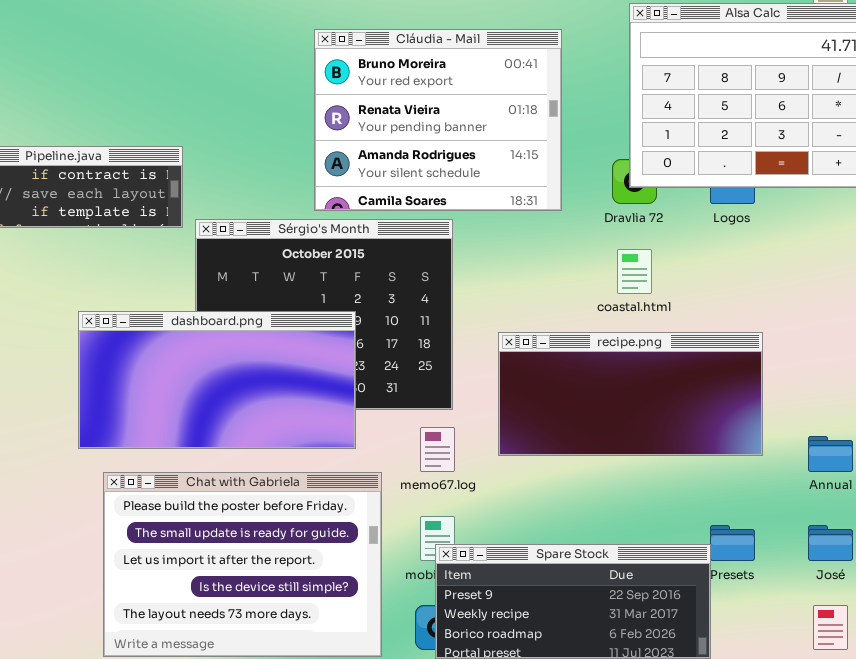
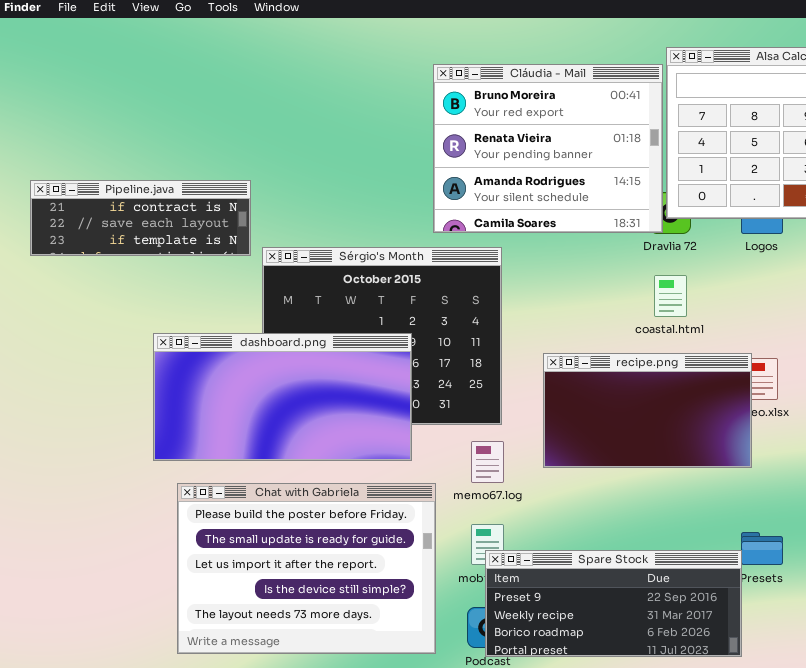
Cláudia - Mail: [314,29,562,211] -> [433,64,663,233], moved
recipe.png: [498,332,763,456] -> [543,353,752,468], resized

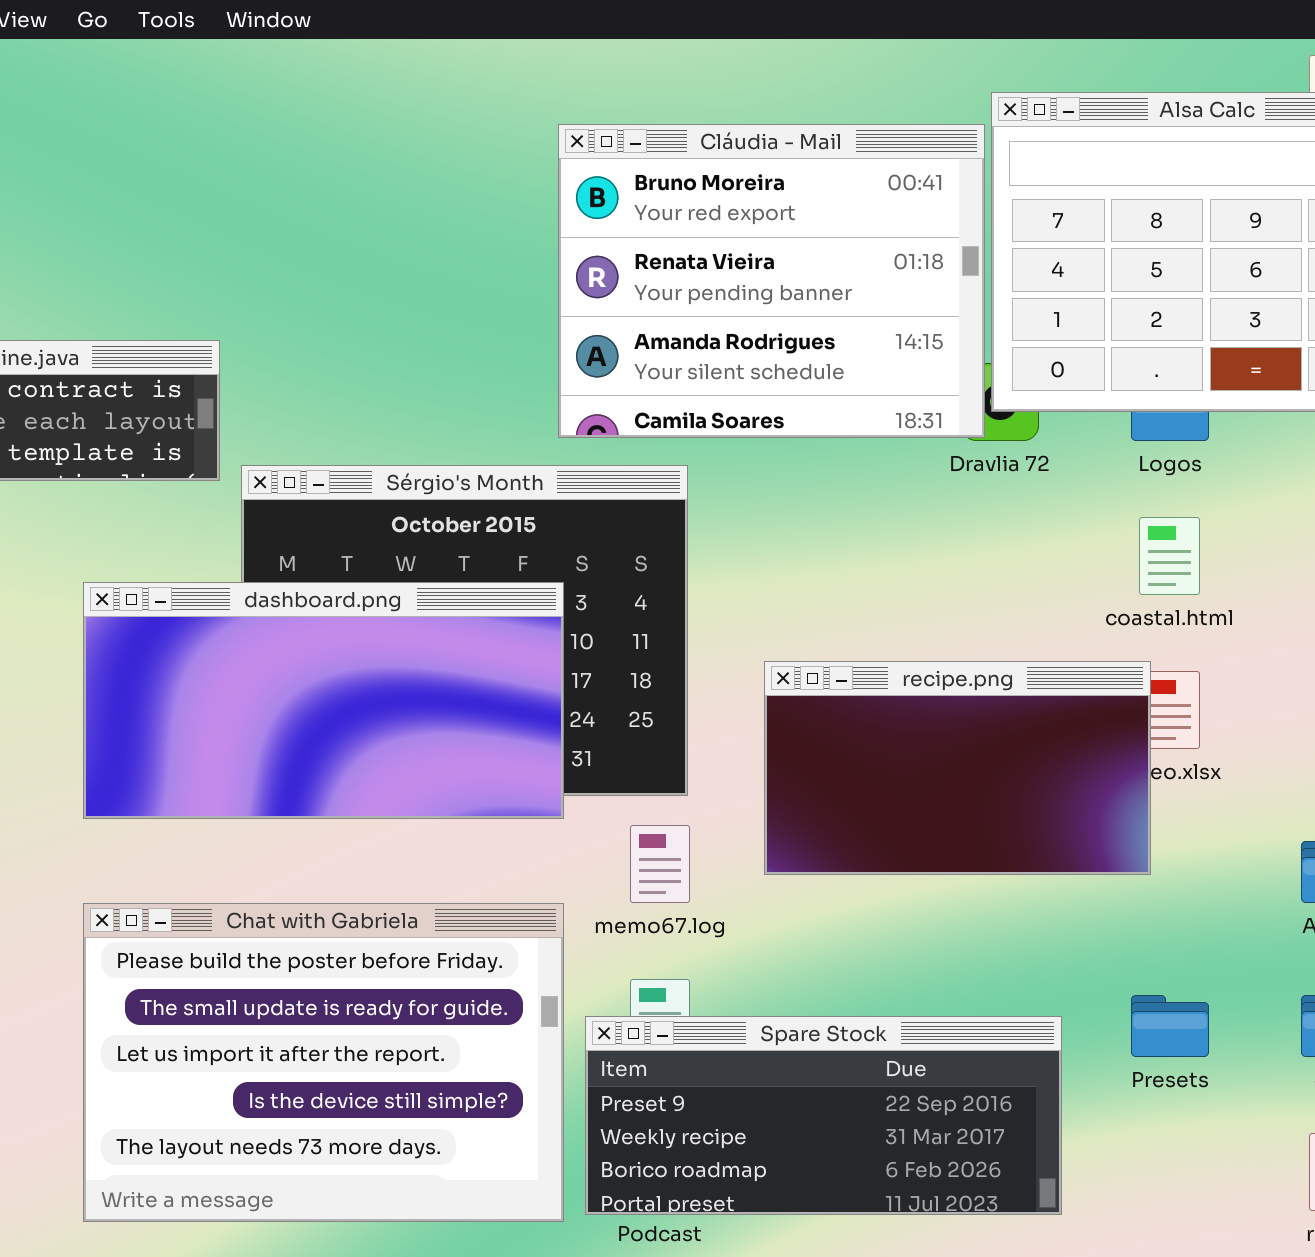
coastal.html: [654,275,687,317] -> [1139,517,1200,595], moved
dashboard.png: [153,333,412,461] -> [83,582,564,819], moved
Spare Stock: [485,550,742,657] -> [585,1016,1062,1215], moved

